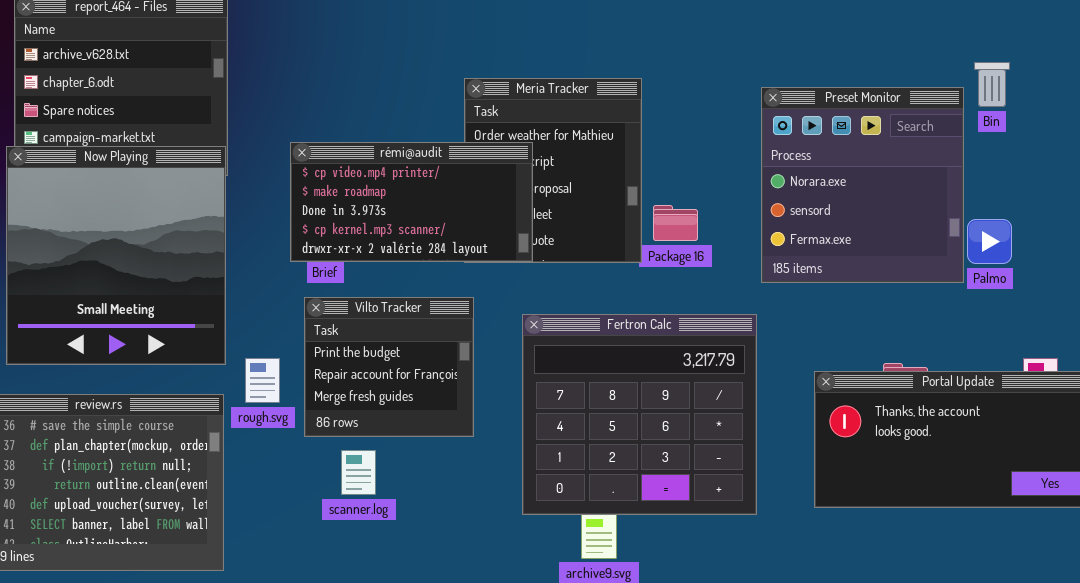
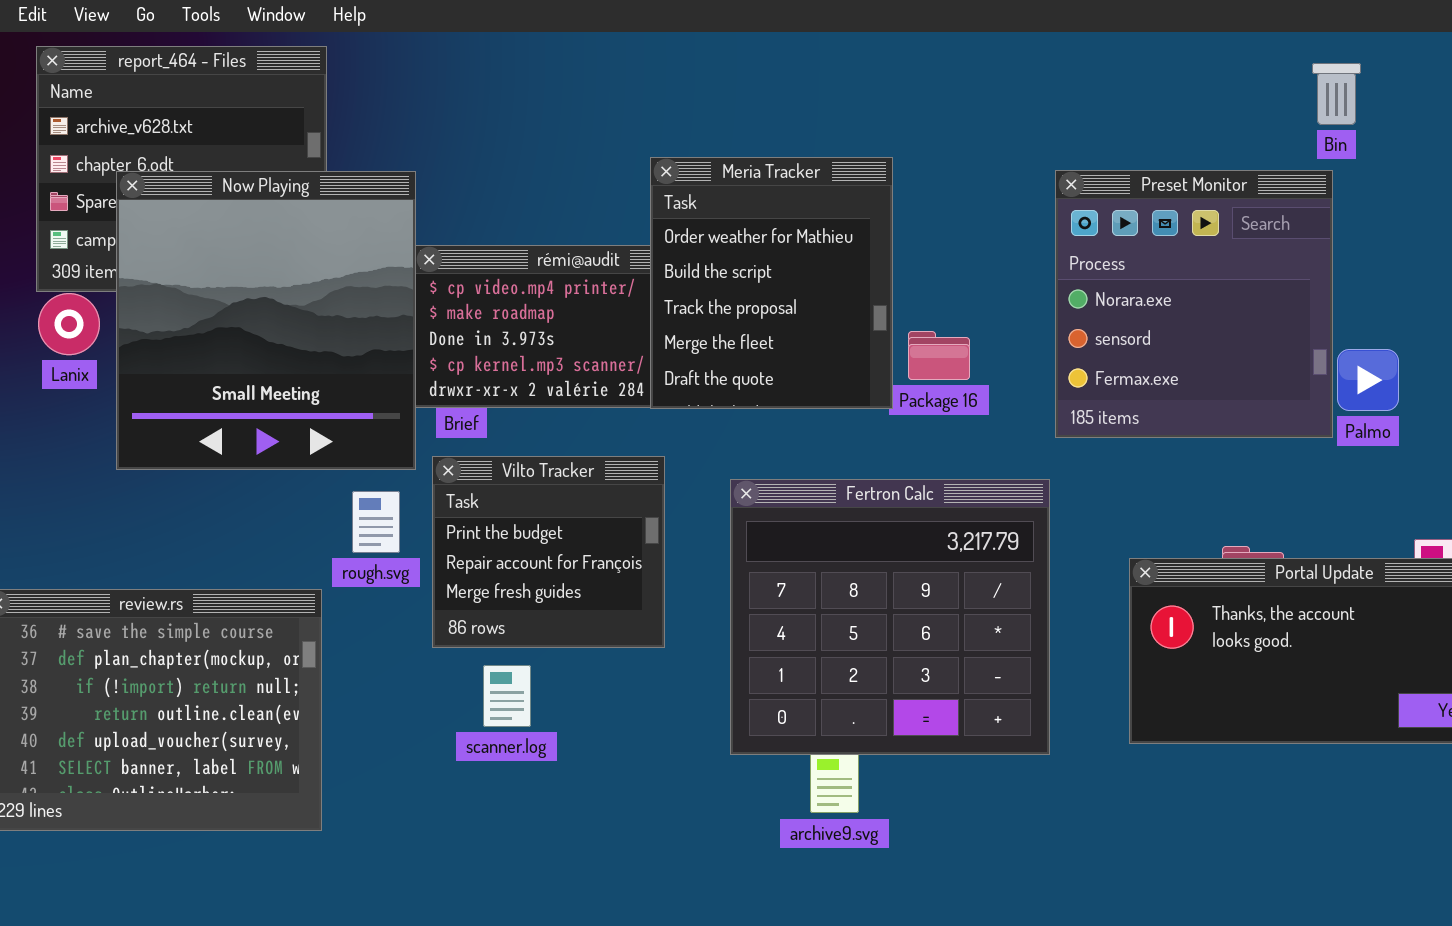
Bin: [974,62,1010,107] -> [1312,63,1361,125], moved
Meria Tracker: [464,78,642,263] -> [650,157,893,409], raised
Now Playing: [6,146,226,365] -> [116,171,416,470], moved
rough.svg: [245,358,280,403] -> [352,491,400,553], moved

